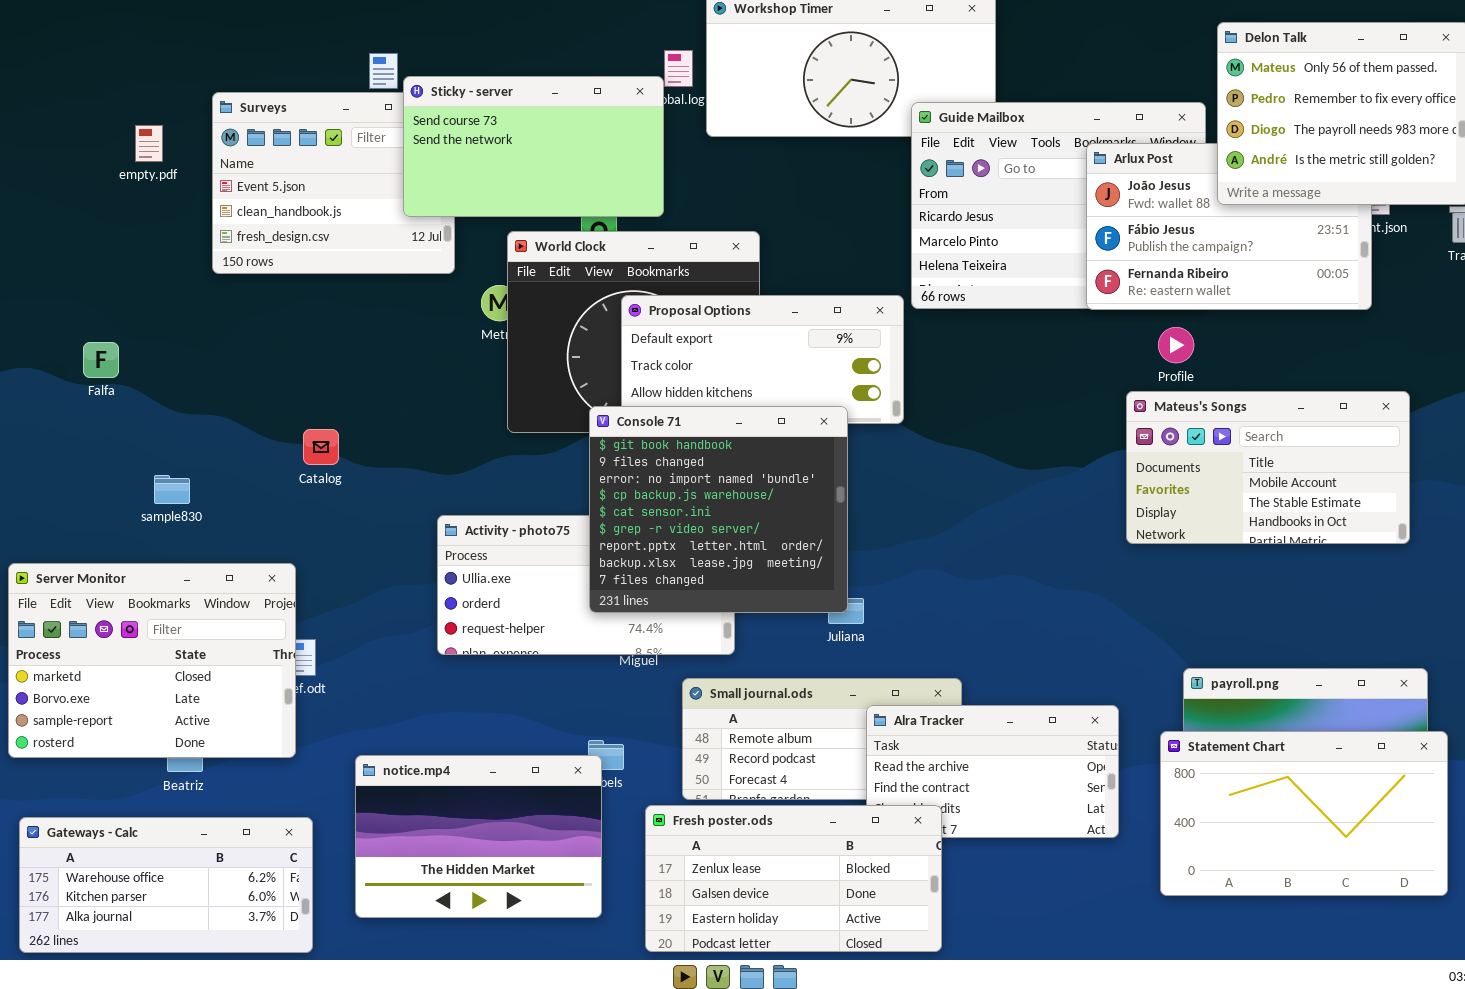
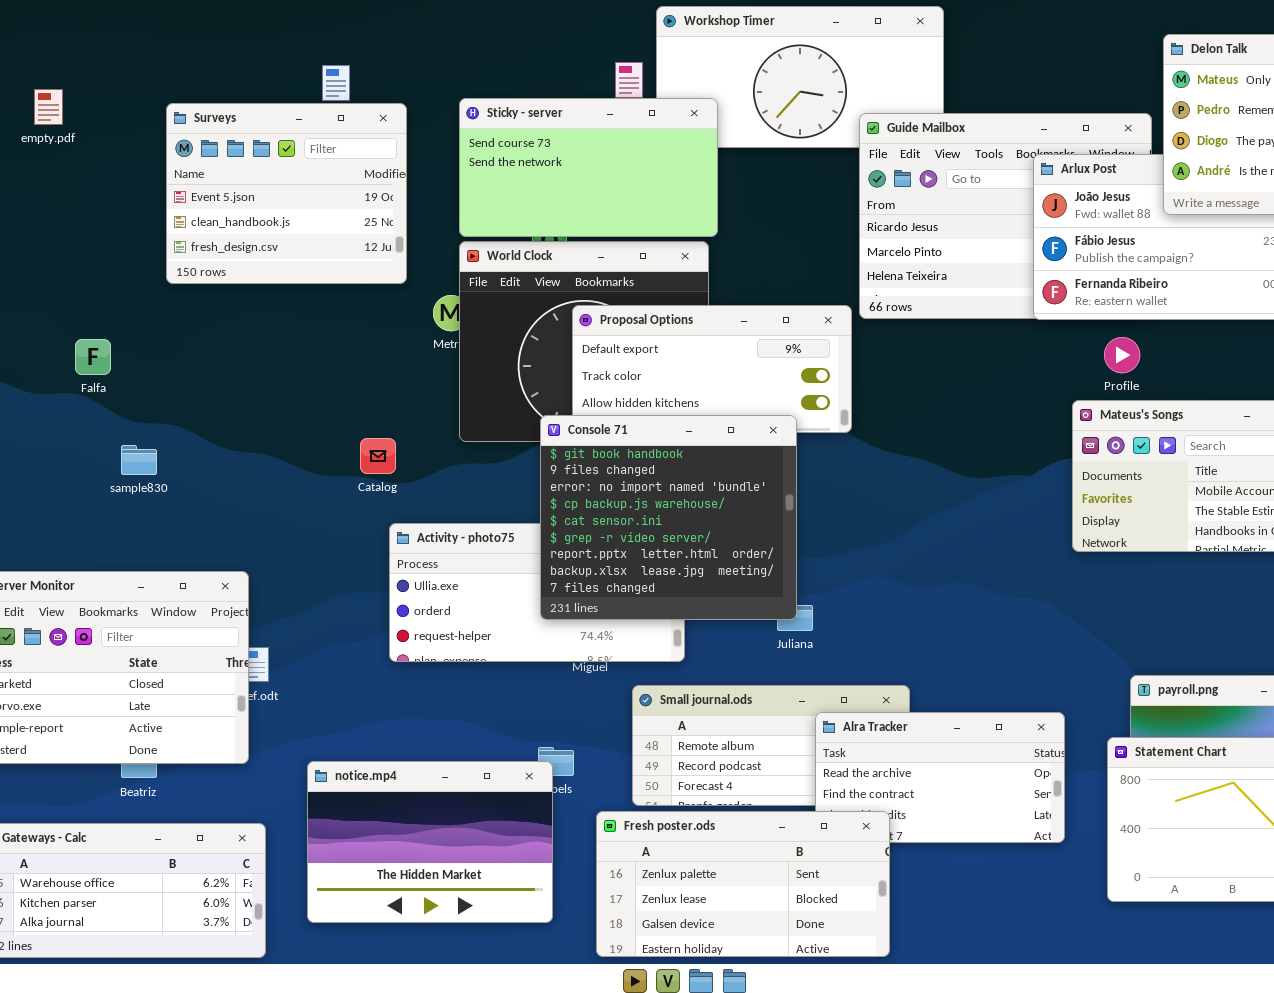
Sticky - server: [403,76,664,217] -> [459,98,718,237], moved
empty.pdf: [135,125,163,162] -> [34,89,63,125], moved
Falfa: [83,342,119,378] -> [75,339,111,375], moved
Catalog: [303,429,339,465] -> [360,438,396,474], moved
sample830: [154,475,190,504] -> [121,445,157,475], moved
Fresh poster.ods: [645,805,942,952] -> [596,811,890,957], scrolled up 1 row

